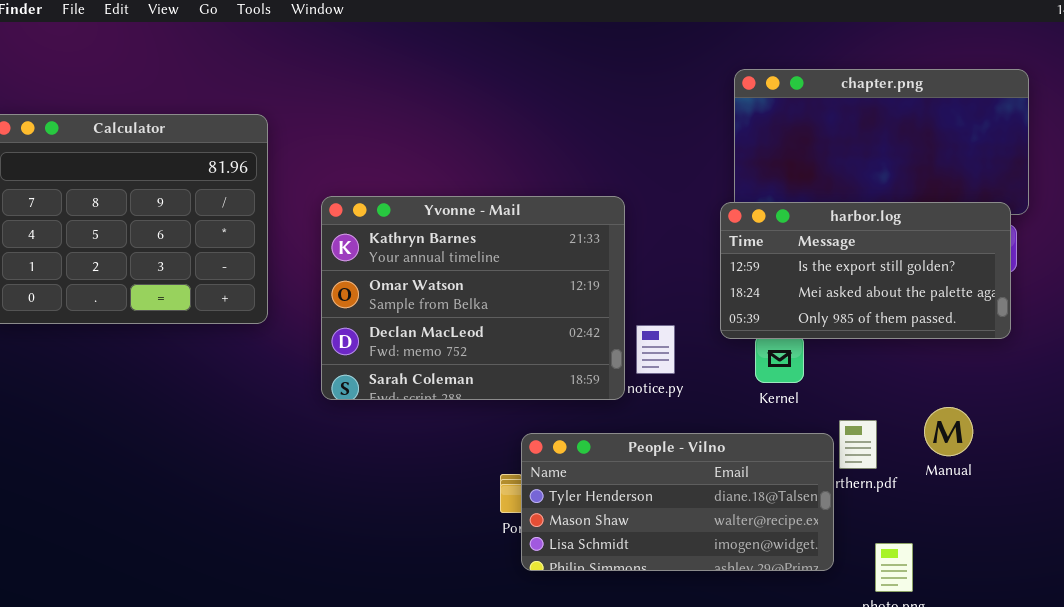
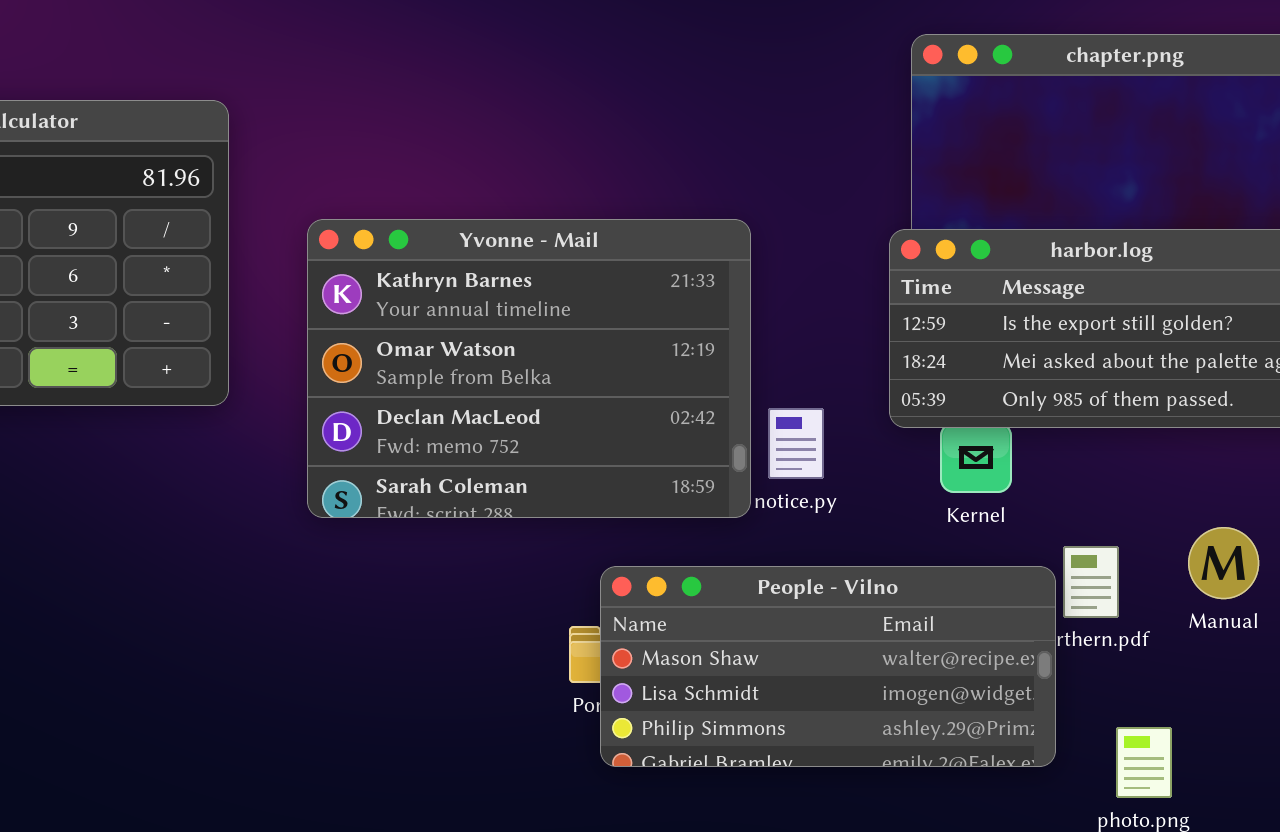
People - Vilno: [521,433,834,571] -> [600,566,1056,767], scrolled down 1 row

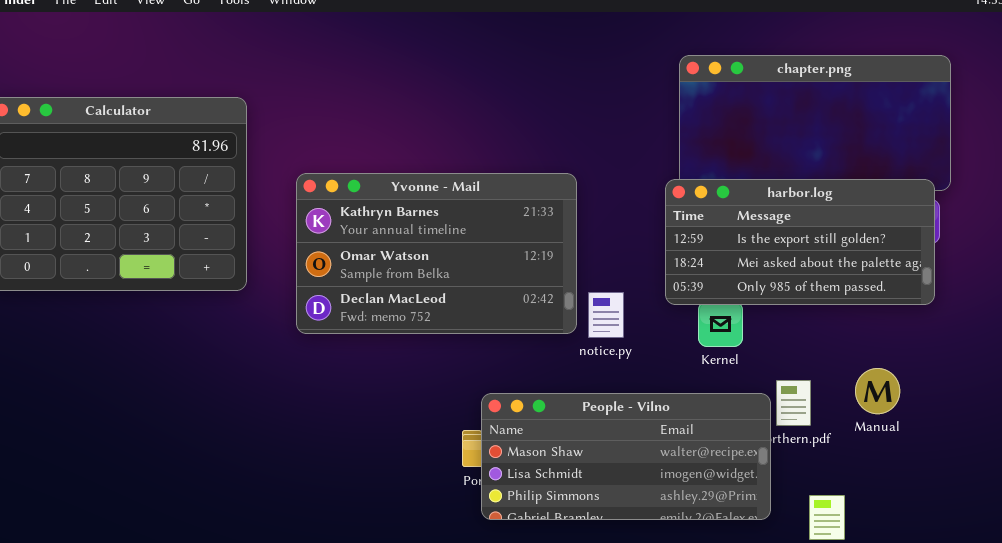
Yvonne - Mail: [307,219,751,518] -> [296,173,577,334], resized

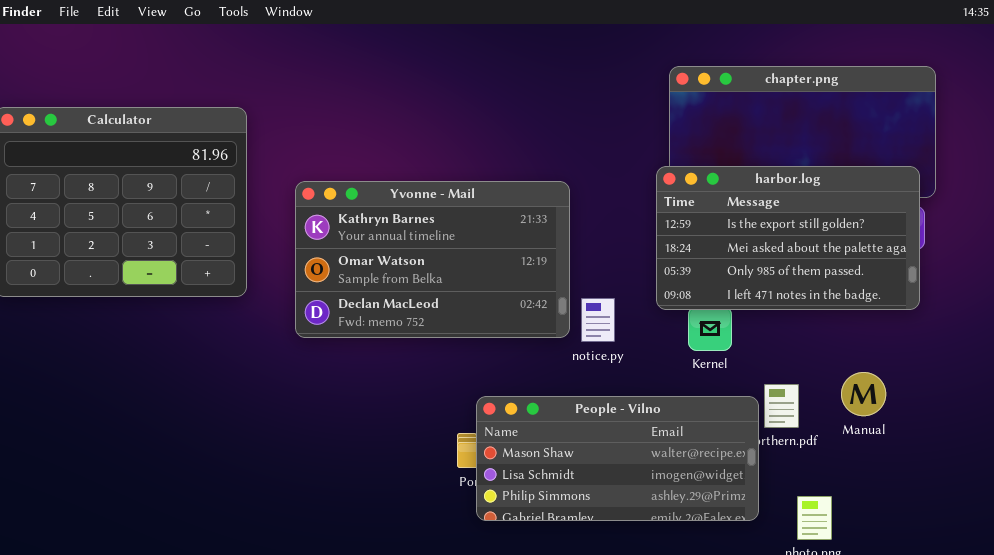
harbor.log: [665,179,935,305] -> [656,166,920,310], resized

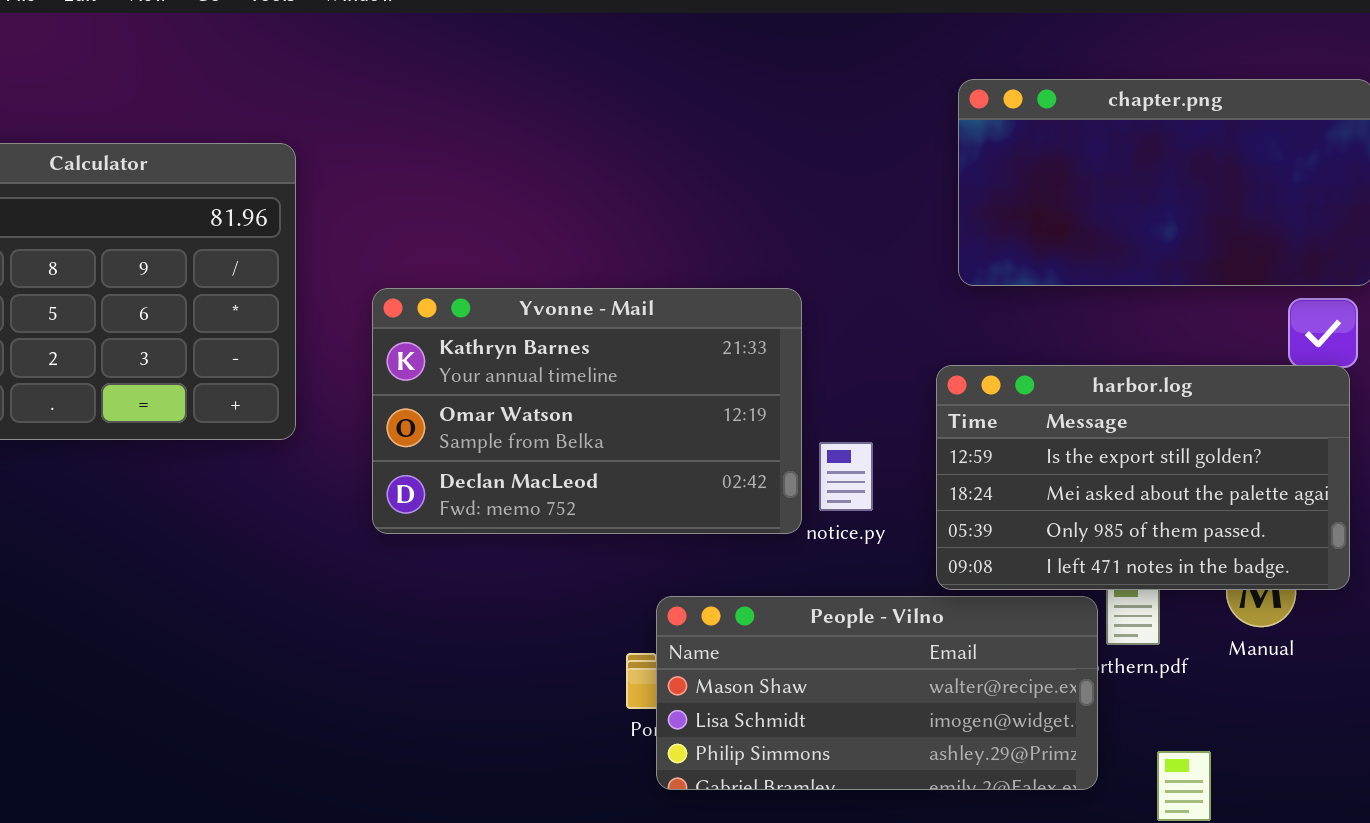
harbor.log: [656,166,920,310] -> [936,365,1350,590], moved
Yvonne - Mail: [295,181,570,338] -> [372,288,802,534], moved

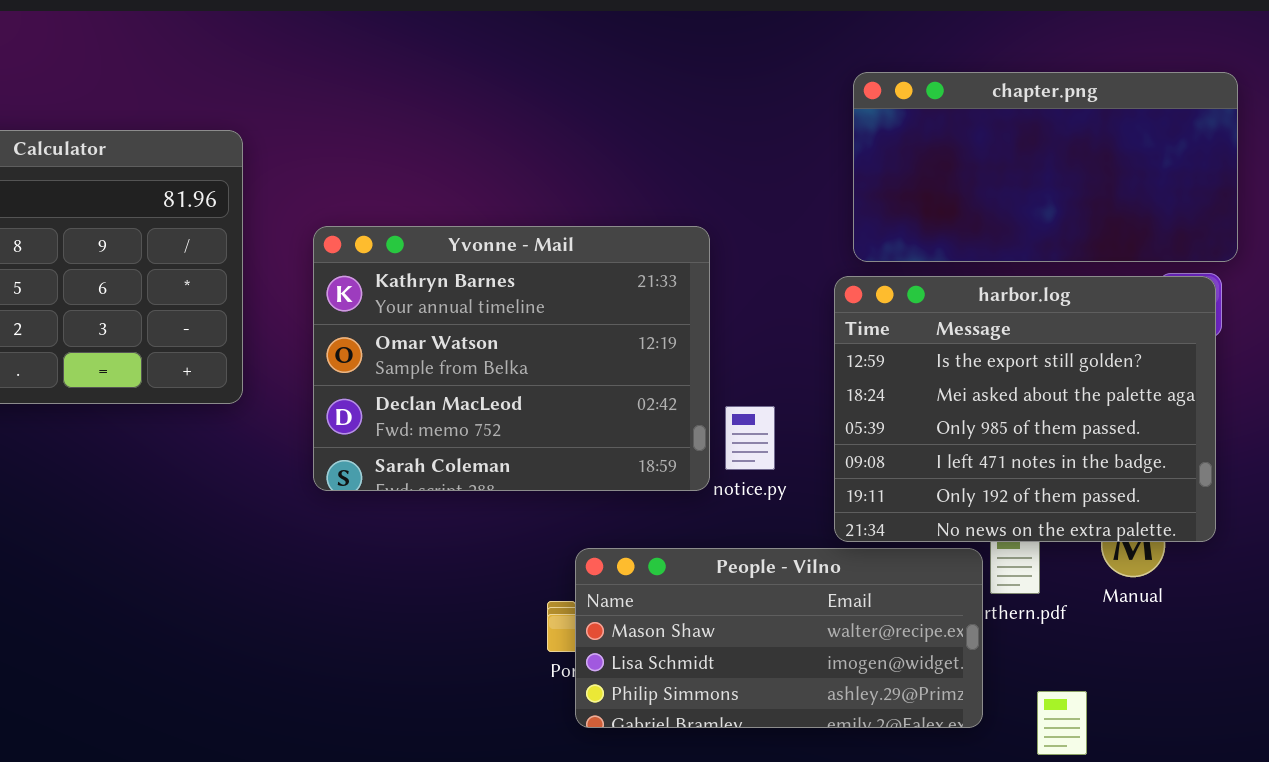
Yvonne - Mail: [372,288,802,534] -> [313,226,710,491], resized
harbor.log: [936,365,1350,590] -> [834,276,1216,542], resized

